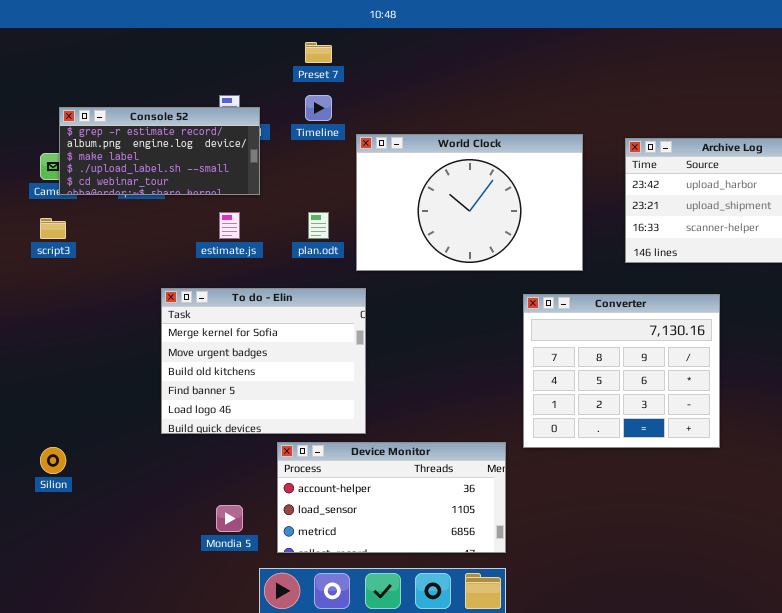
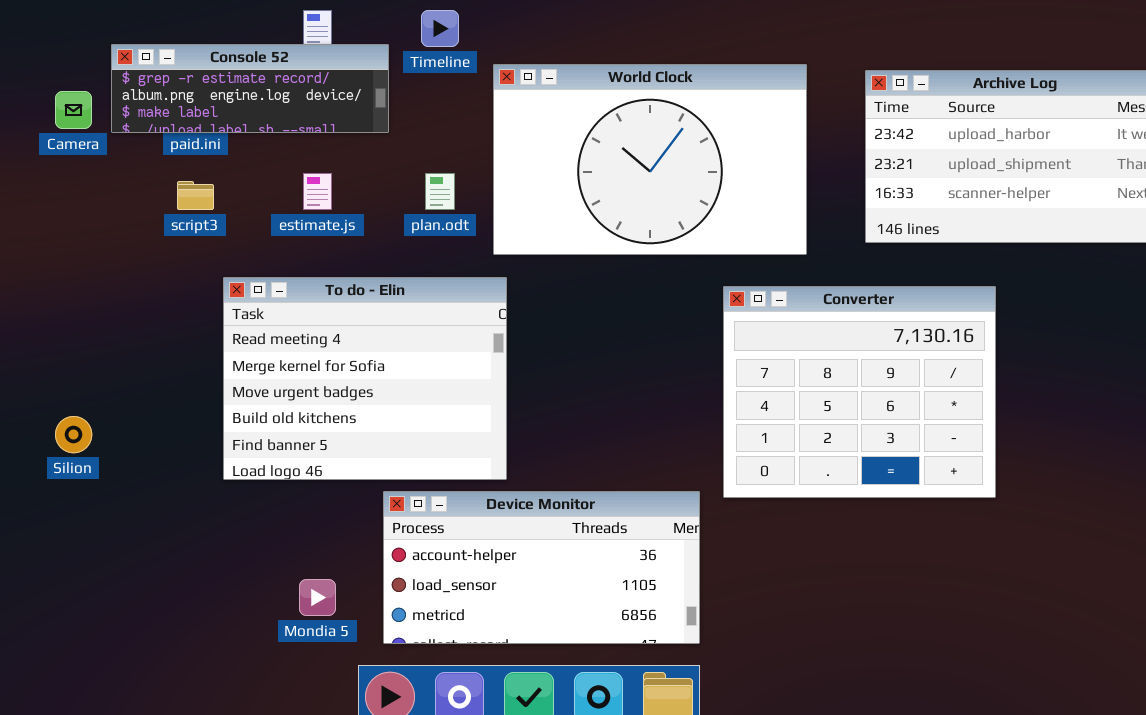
Console 52: [59,107,260,195] -> [111,44,389,133], moved, resized
script3: [40,218,66,239] -> [177,181,214,210], moved
To do - Elin: [161,288,366,434] -> [223,277,507,480], scrolled up 1 row
Silion: [40,447,66,474] -> [55,416,92,453], moved

